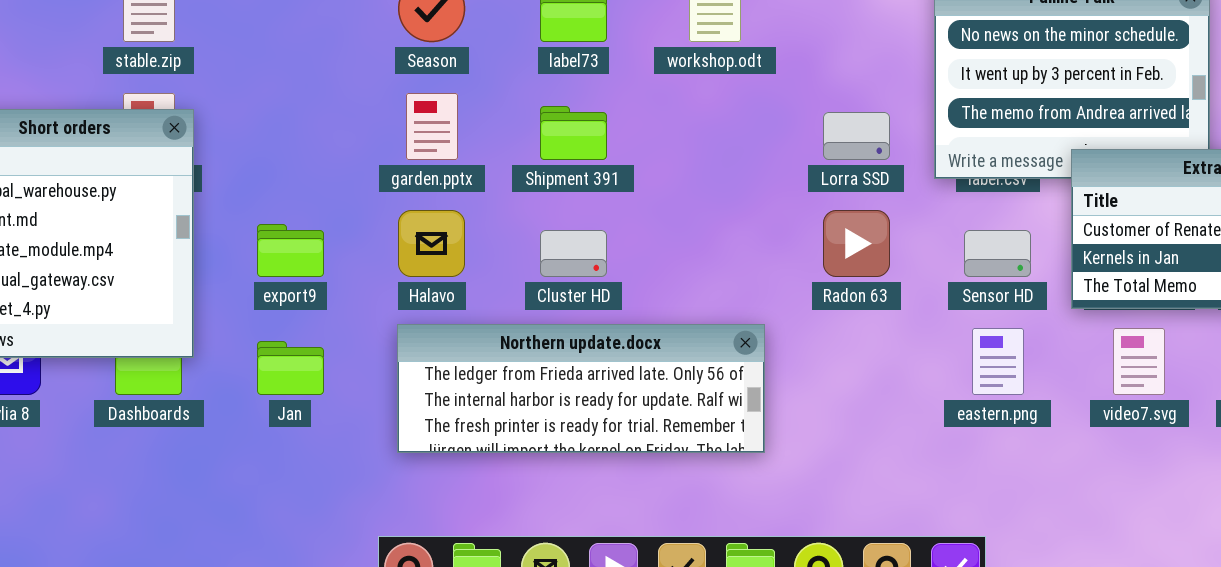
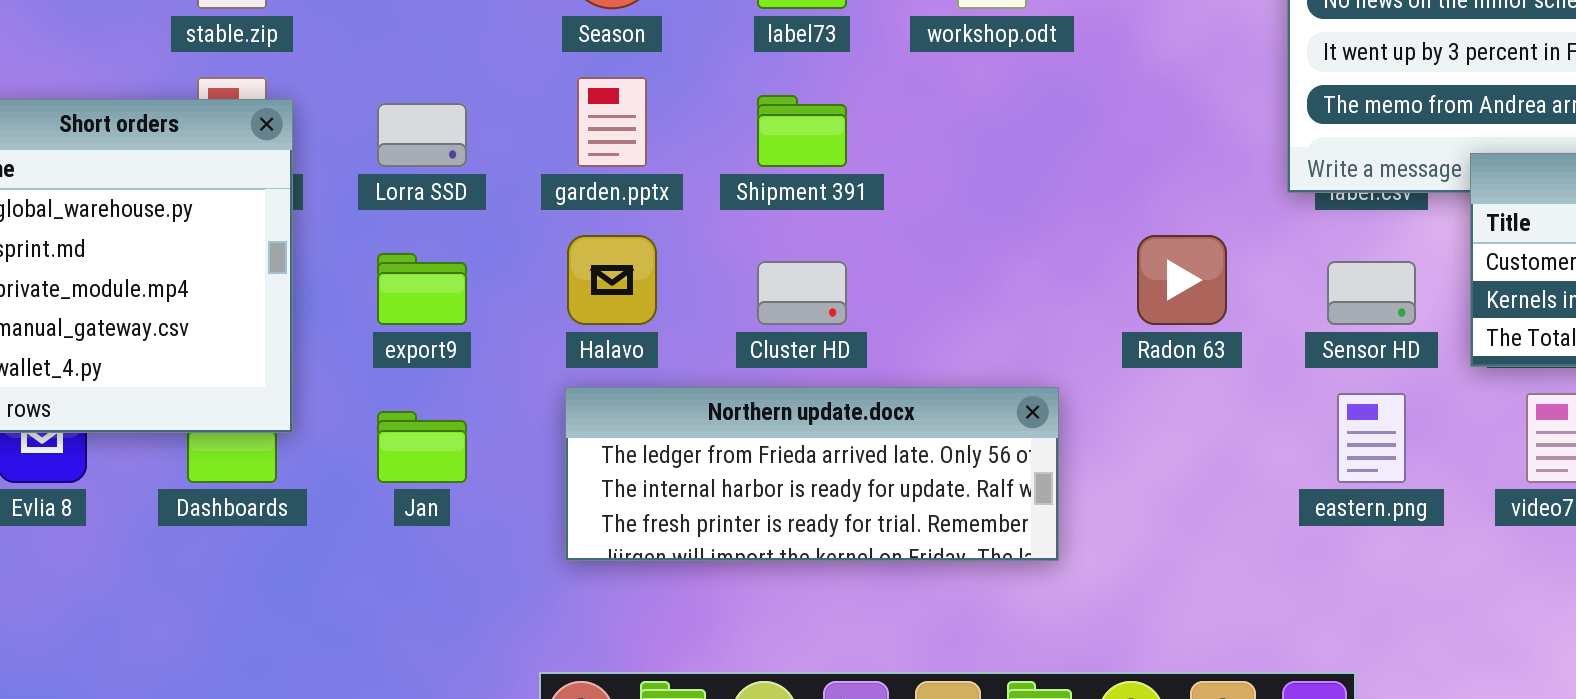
Lorra SSD: [823,112,890,160] -> [377,103,467,167], moved

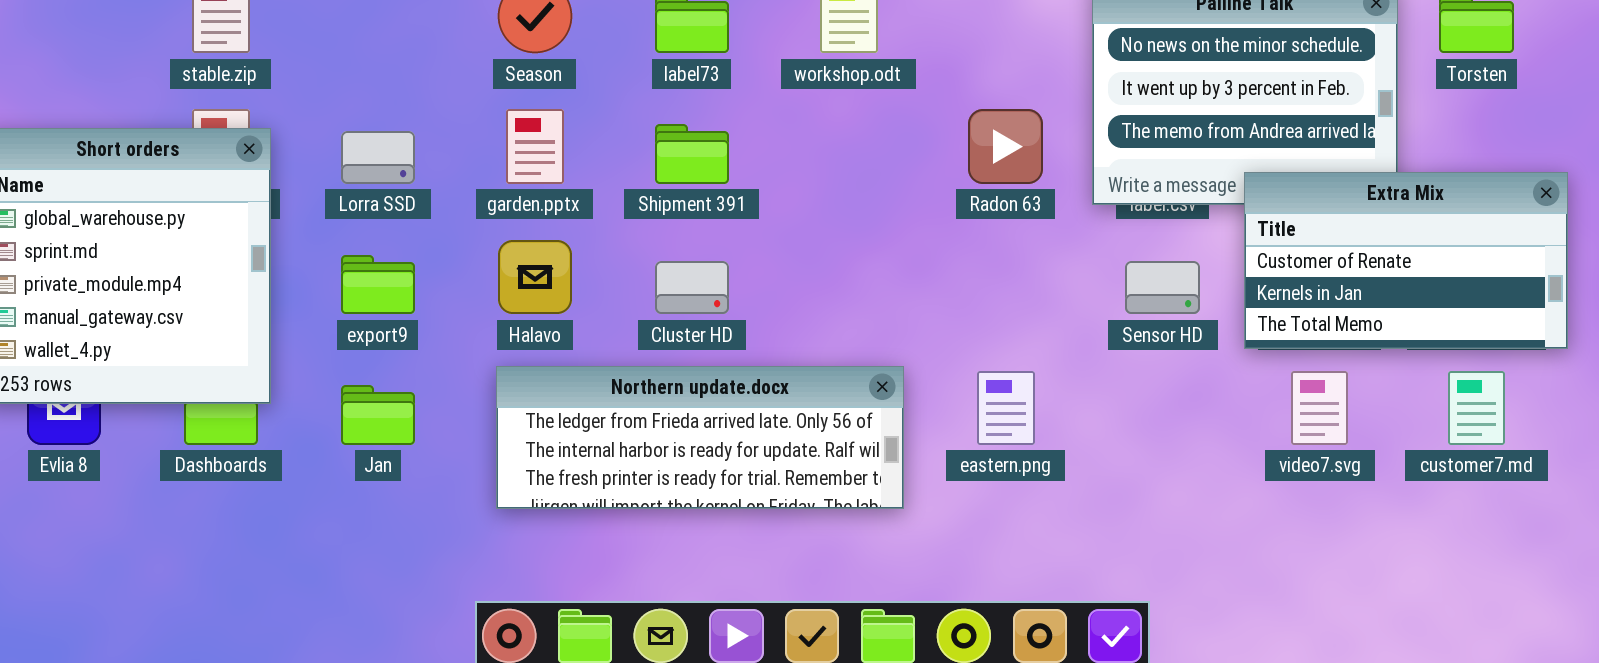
Radon 63: [1137,235,1227,325] -> [968,109,1043,184], moved
eastern.png: [1337,393,1406,483] -> [977,371,1035,445], moved

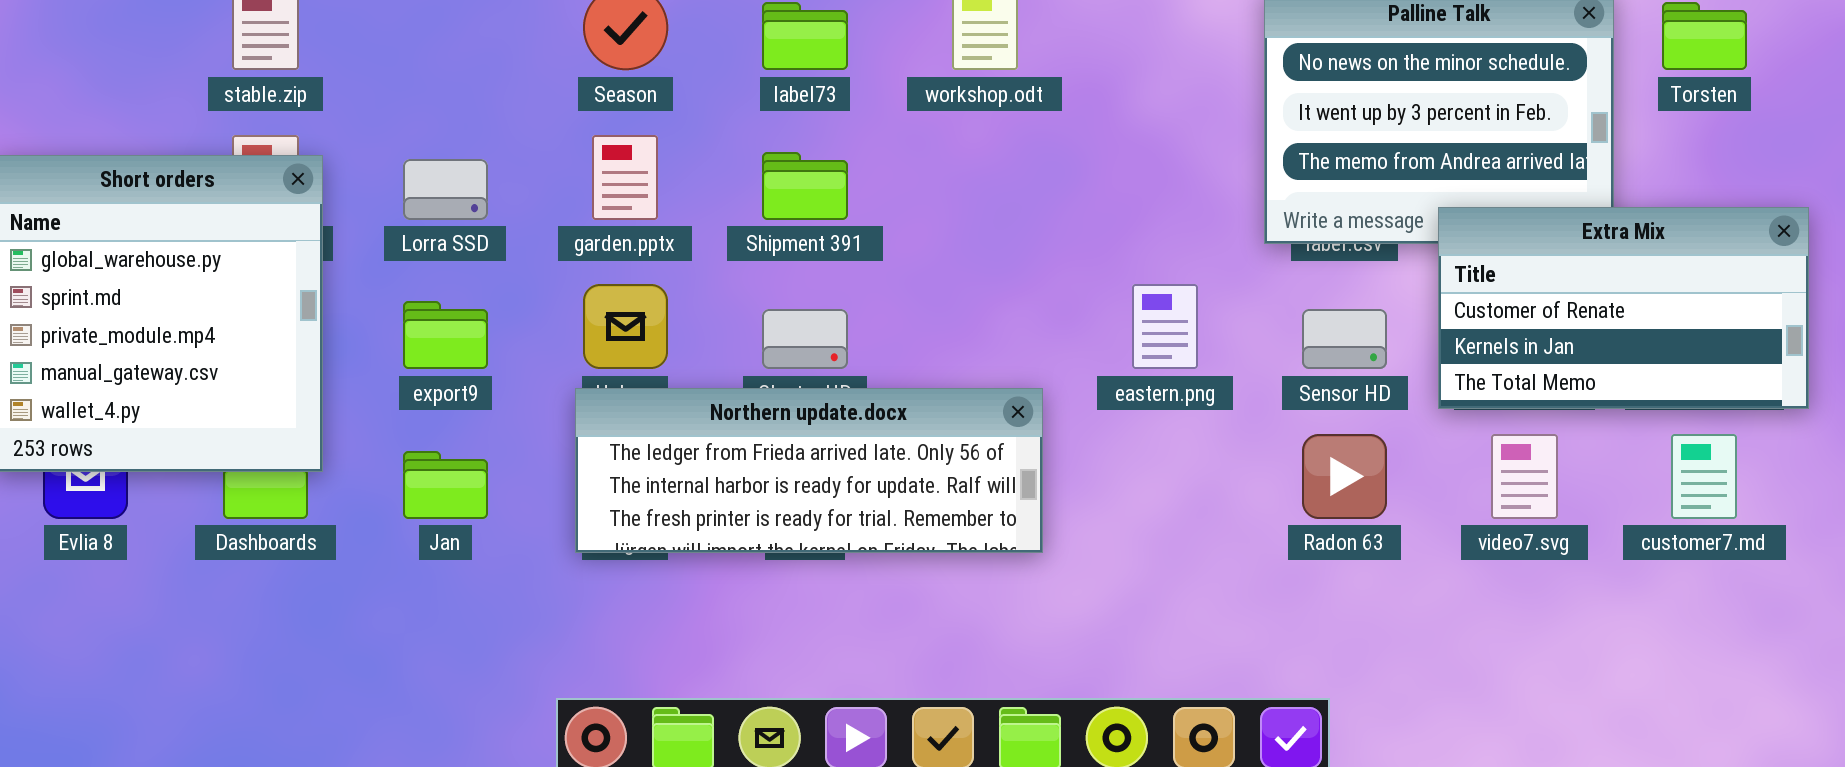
Radon 63: [968,109,1043,184] -> [1302,434,1387,519], moved
Northern update.docx: [496,366,904,509] -> [575,388,1043,553], moved
eastern.png: [977,371,1035,445] -> [1132,284,1198,369], moved

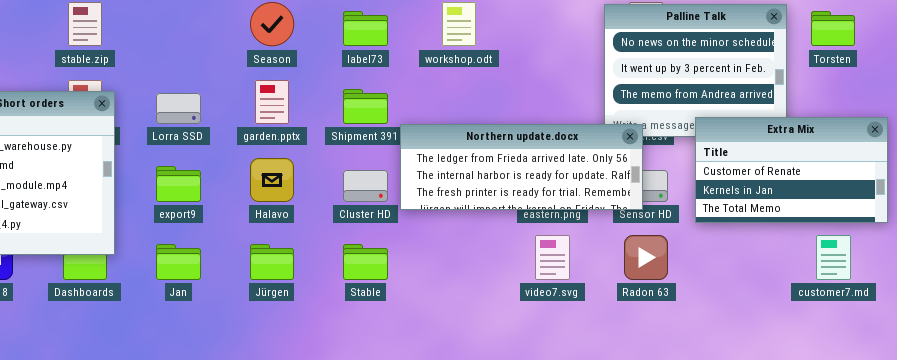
Northern update.docx: [575,388,1043,553] -> [400,124,643,210], moved
video7.svg: [1491,434,1558,519] -> [535,235,570,280], moved

